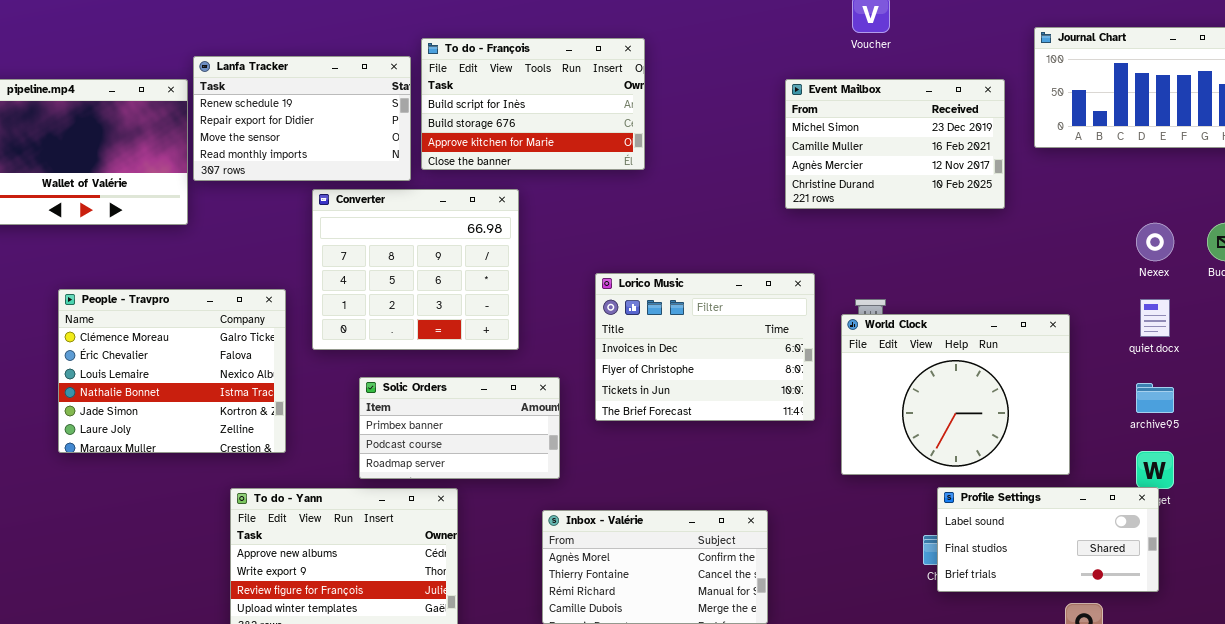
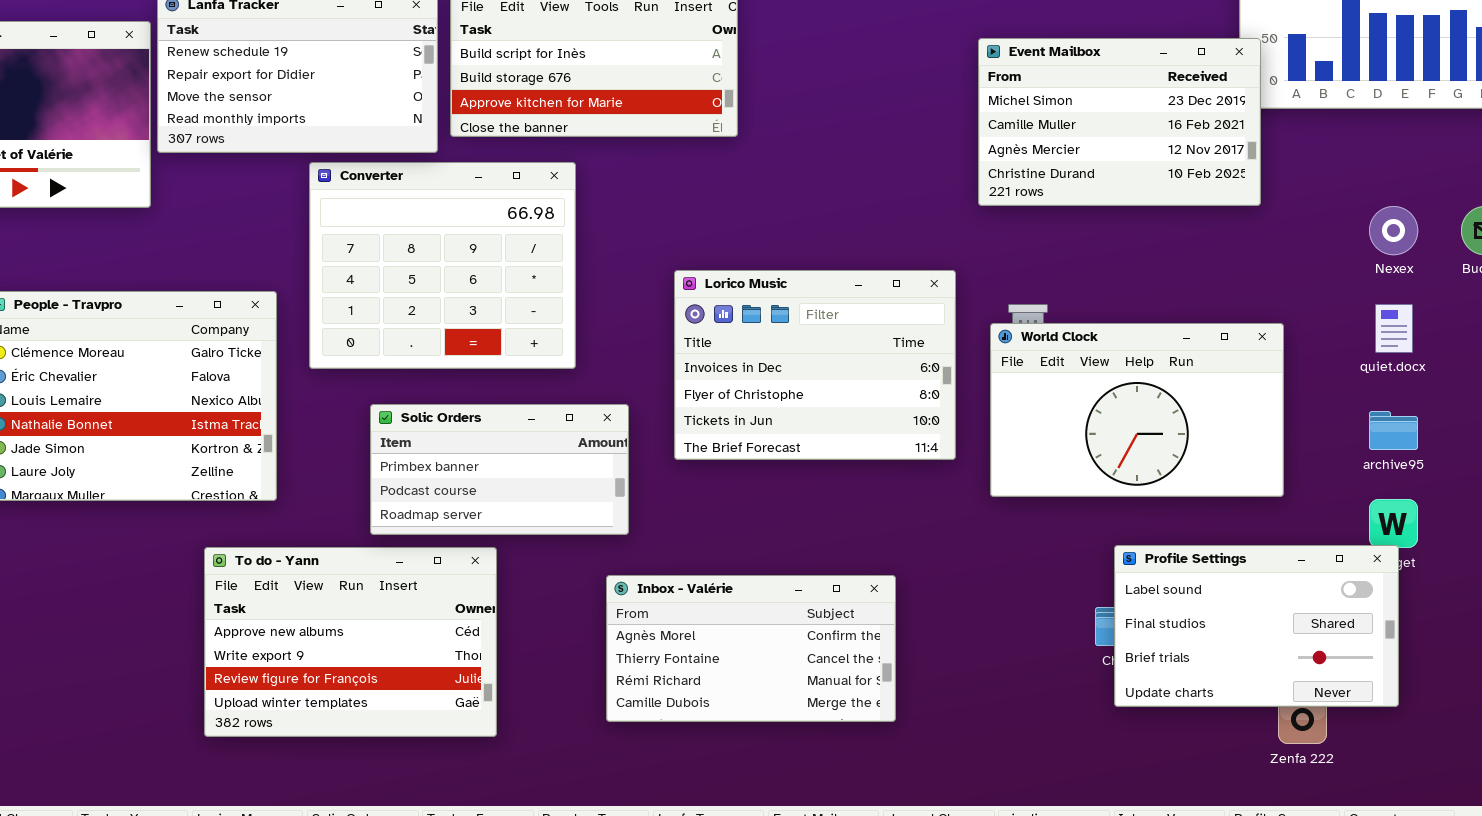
Event Mailbox: [785,79,1005,209] -> [978,38,1261,206], moved
World Clock: [841,314,1070,475] -> [990,323,1284,497], resized
Profile Settings: [937,487,1159,592] -> [1114,545,1399,707], resized

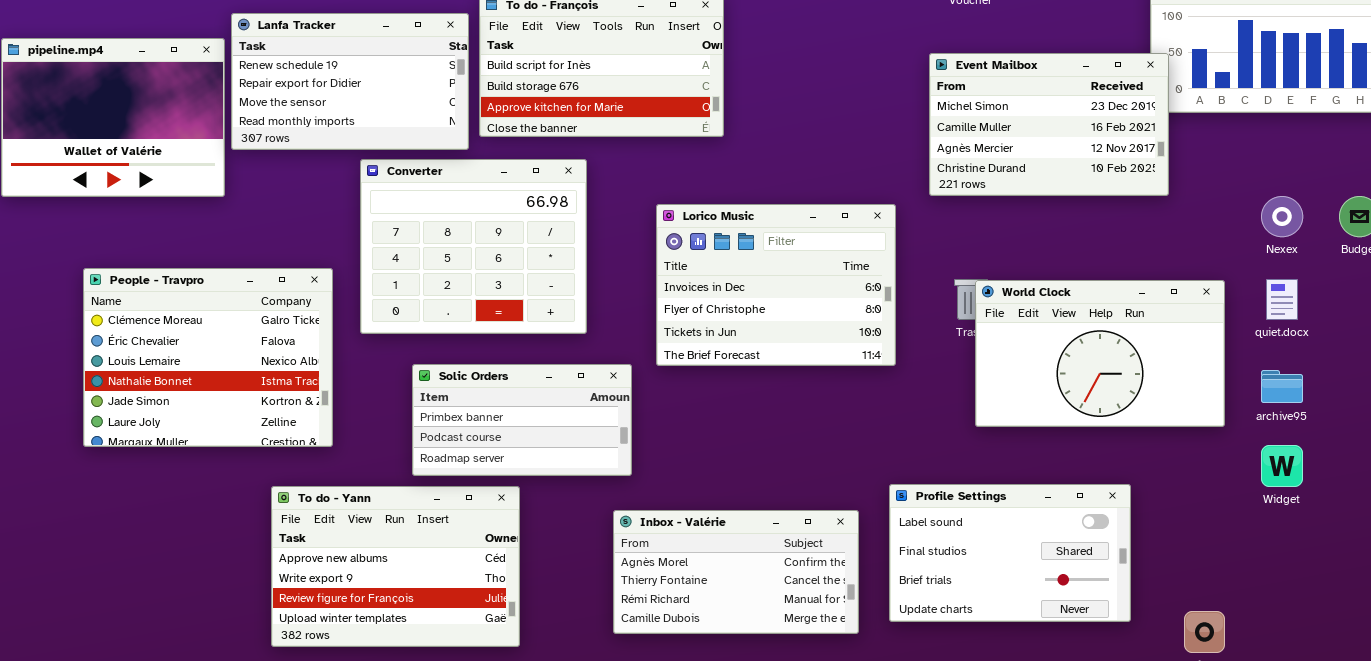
Lorico Music: [674,270,956,460] -> [656,204,896,366], moved
World Clock: [990,323,1284,497] -> [975,280,1225,427], moved
Profile Settings: [1114,545,1399,707] -> [889,484,1131,622], moved

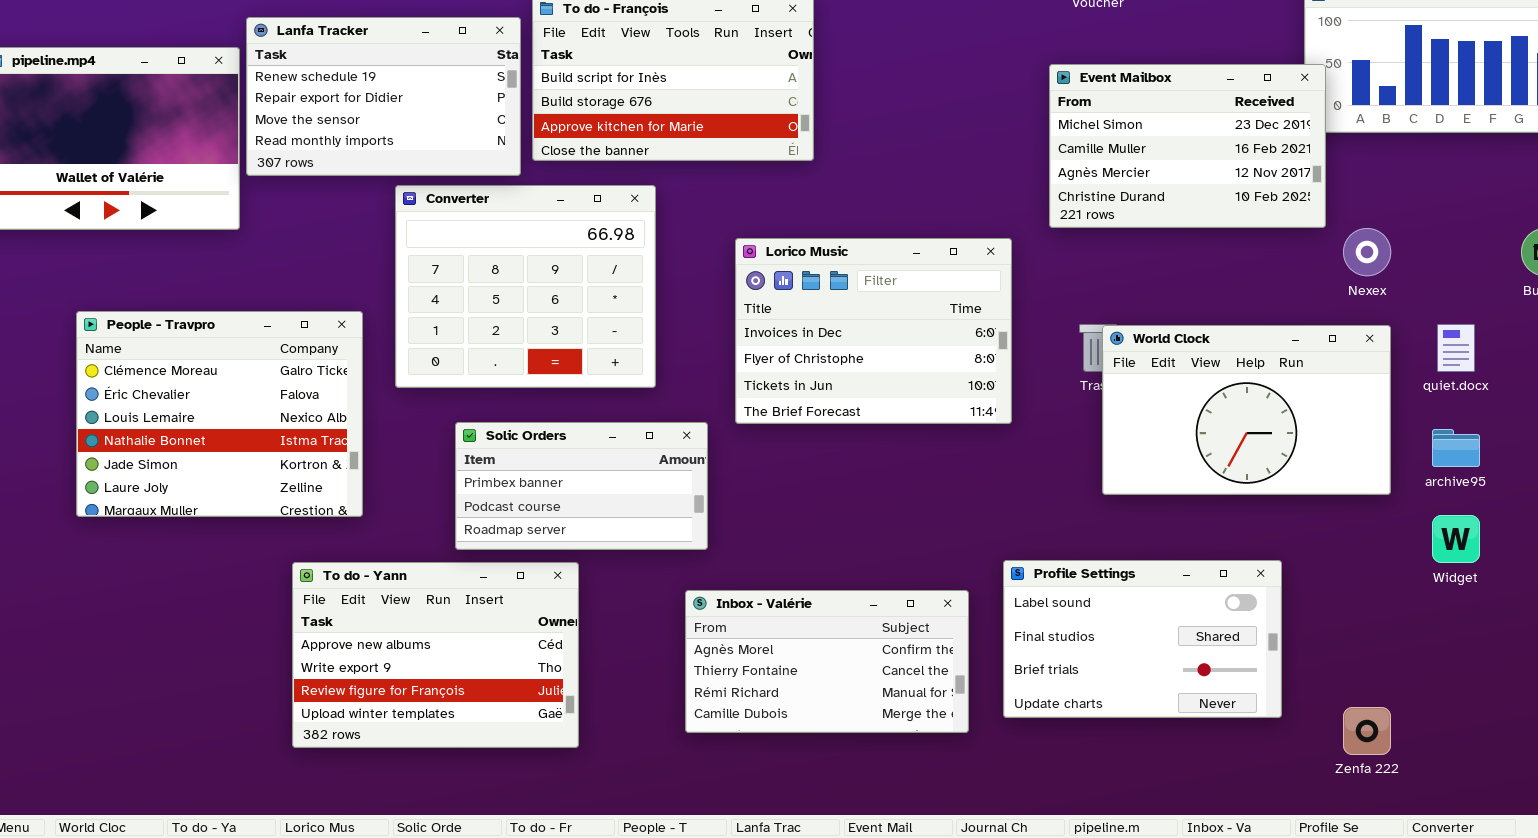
Nexex: [1261,196,1303,237] -> [1343,228,1391,276], moved

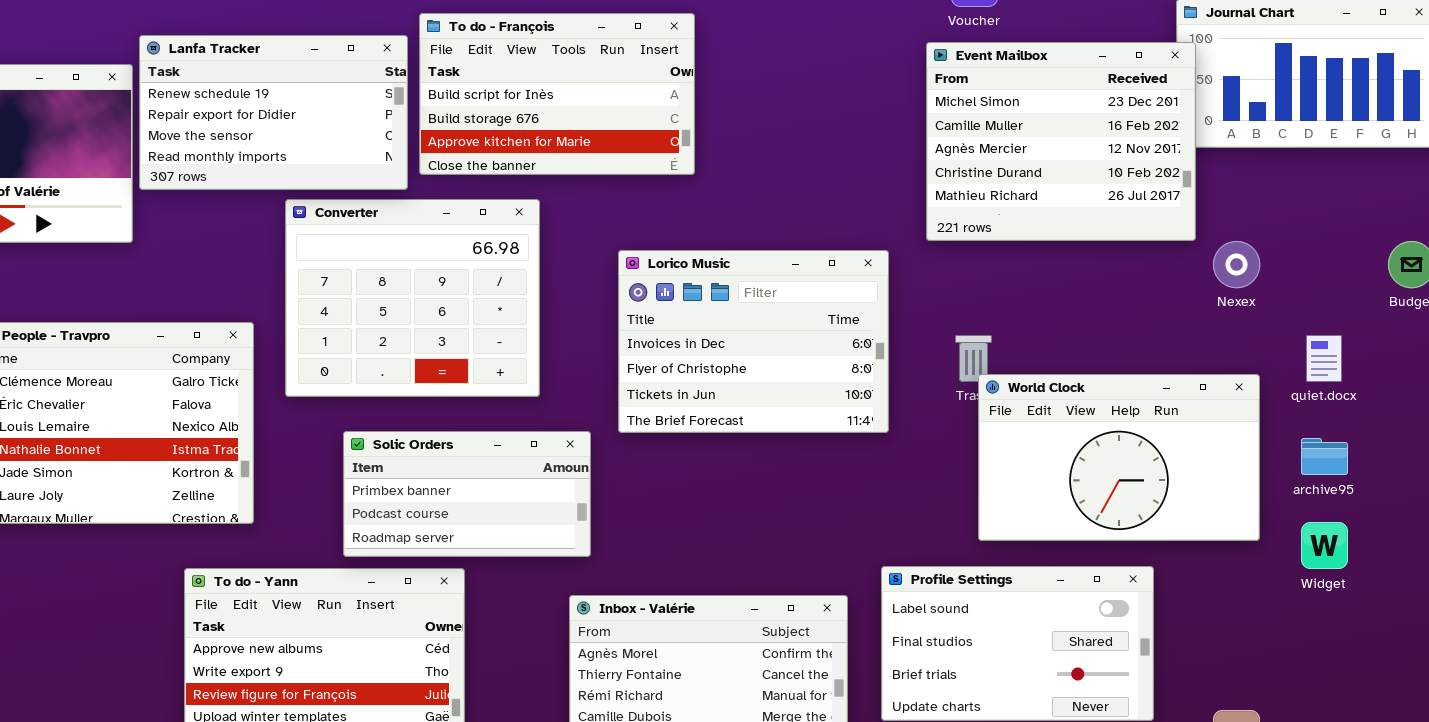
Event Mailbox: [1049,64,1326,228] -> [926,42,1196,241], resized
World Clock: [1102,325,1391,495] -> [978,374,1260,541], moved

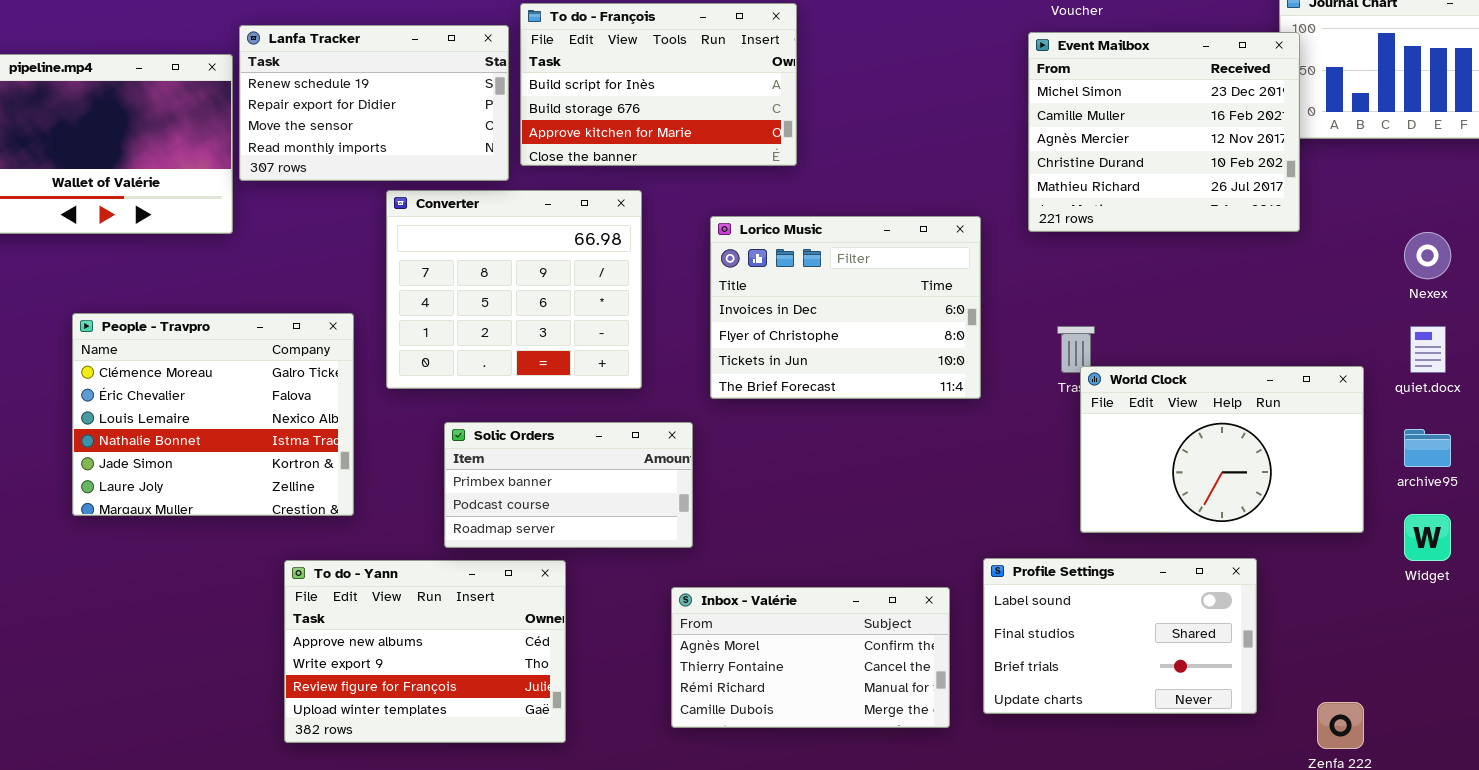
Nexex: [1213,241,1260,288] -> [1404,232,1451,279], moved
Lorico Music: [618,250,889,433] -> [710,216,981,399], moved

